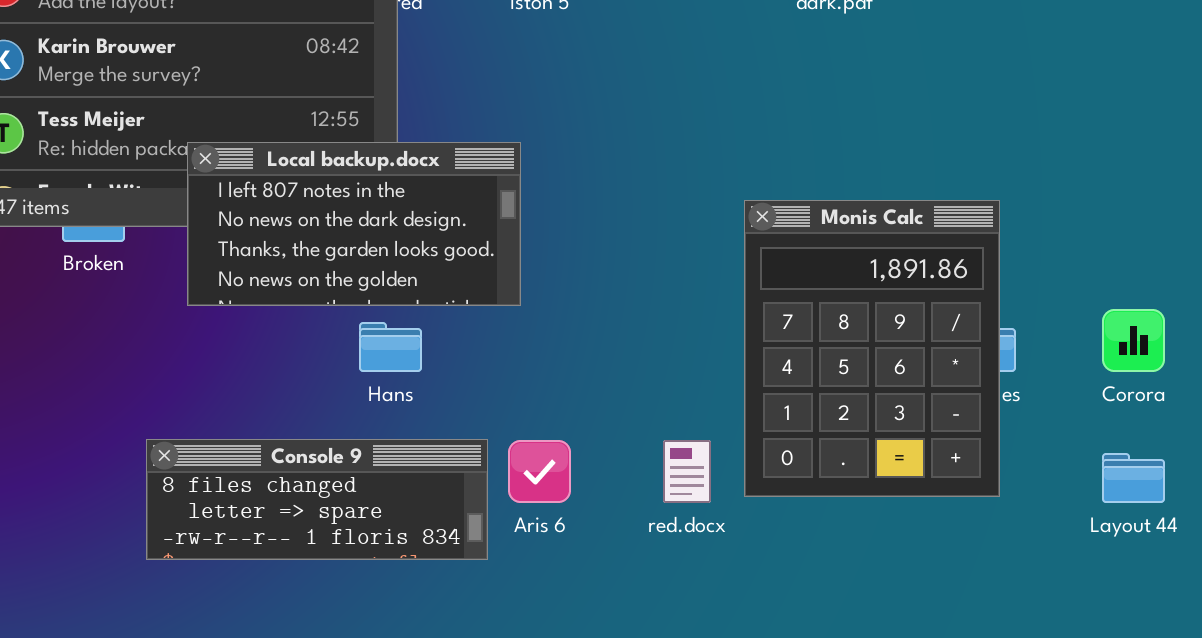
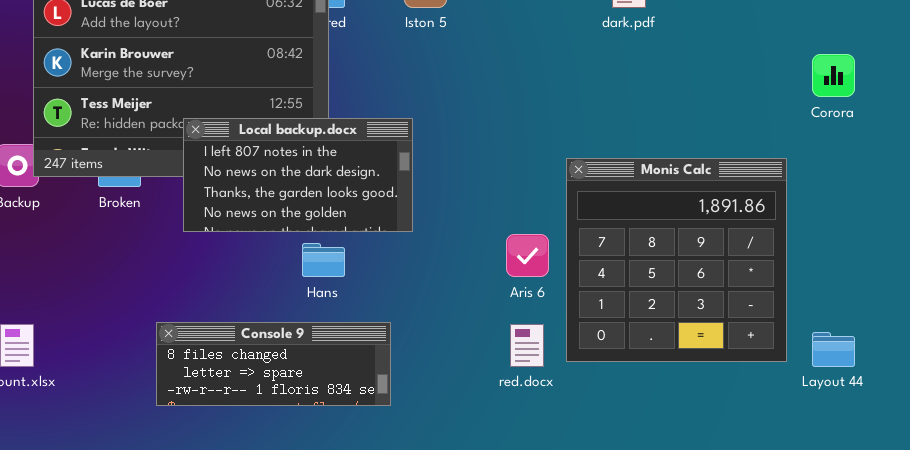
Monis Calc: [744,200,1000,497] -> [566,158,787,362], resized
Corora: [1102,309,1165,372] -> [812,54,855,97], moved
Aris 6: [508,440,571,503] -> [506,234,549,277], moved

